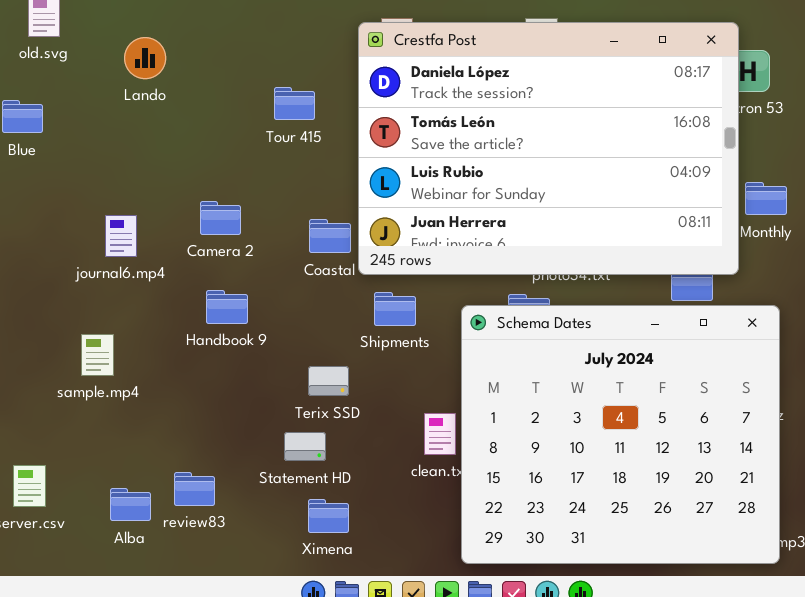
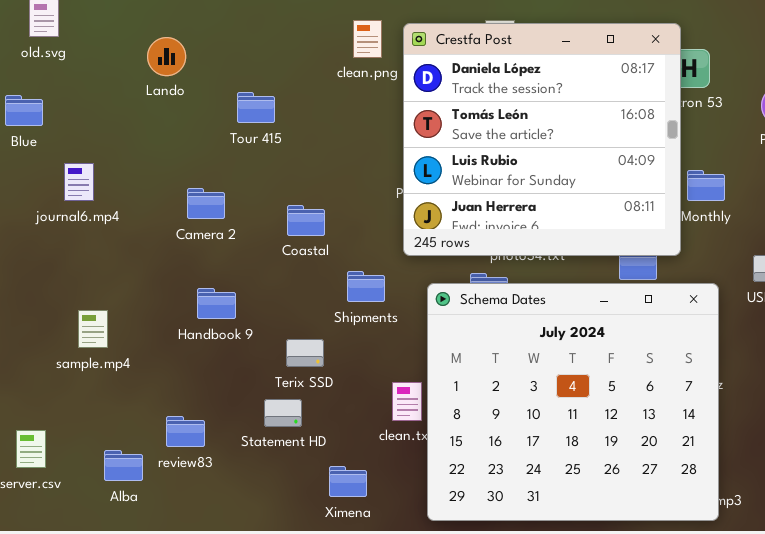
Crestfa Post: [358,22,739,275] -> [403,23,681,256], resized
Lando: [124,37,166,79] -> [147,37,186,76], moved
Tour 415: [274,87,315,120] -> [237,92,275,123], moved
journal6.mp4: [105,215,137,257] -> [64,163,94,201], moved
Handbook 9: [206,290,248,324] -> [197,288,236,319], moved
review83: [174,472,215,506] -> [166,416,205,447], moved
Ximena: [308,499,349,533] -> [329,466,367,497], moved

